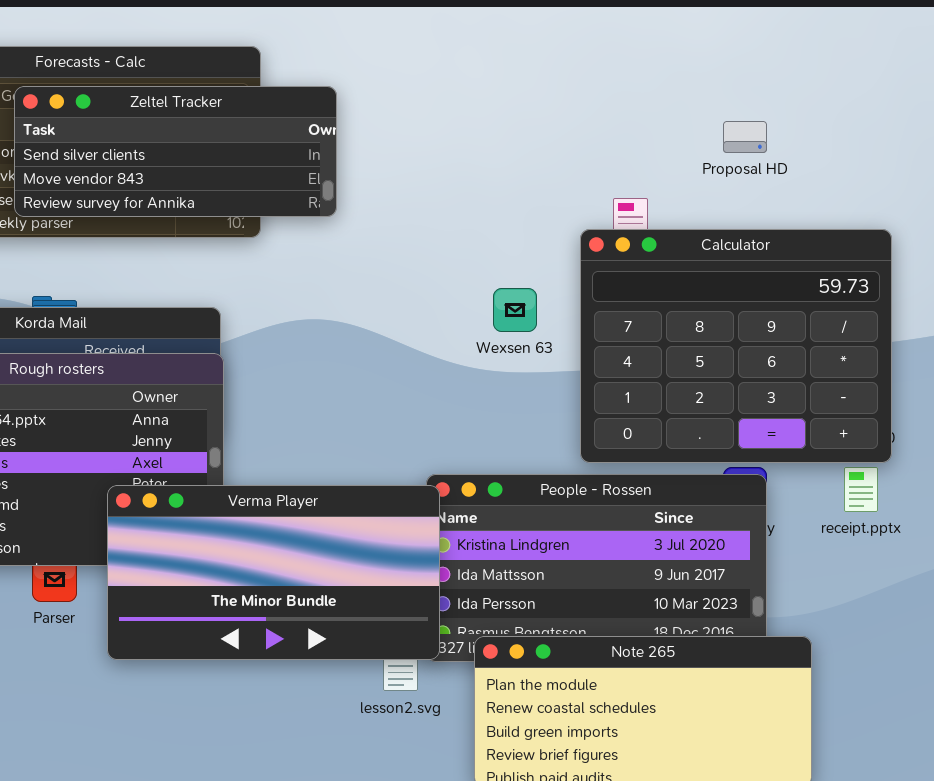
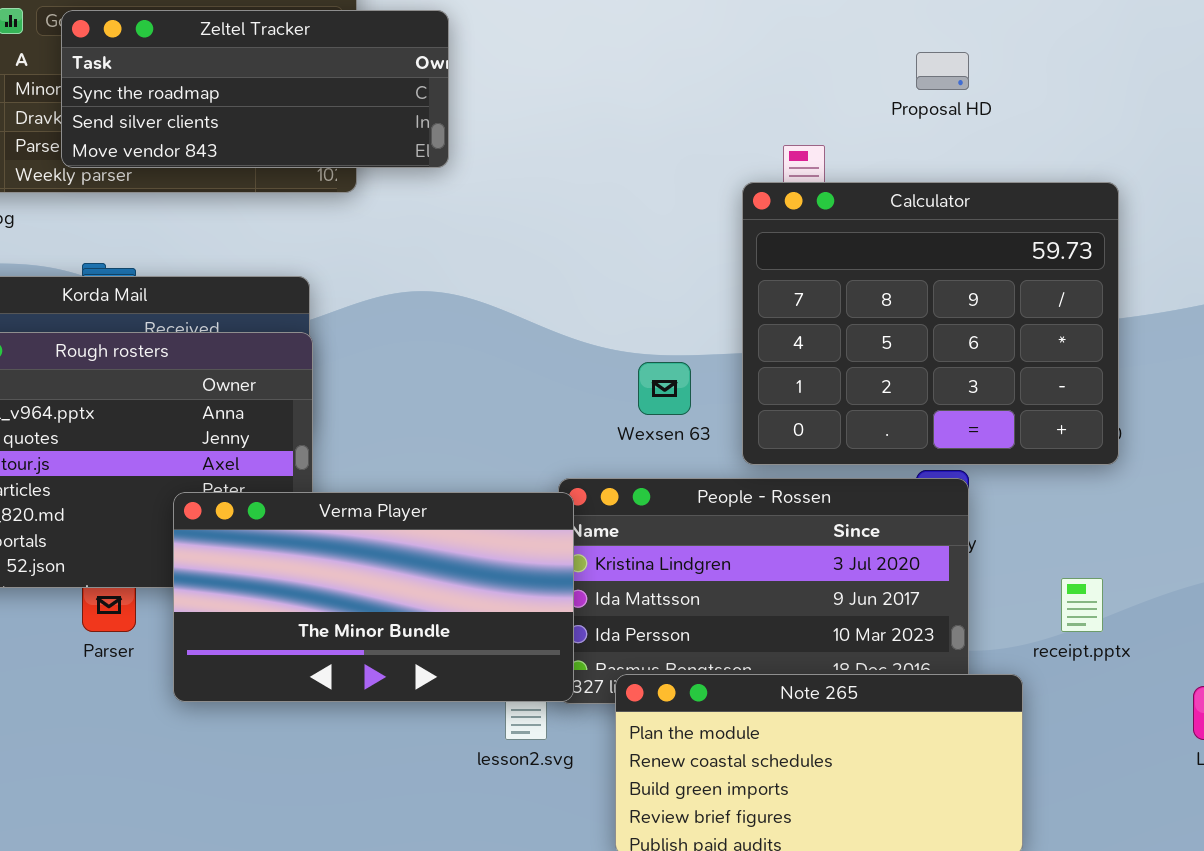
Zeltel Tracker: [14,86,337,217] -> [61,10,449,168], scrolled up 1 row
Wexsen 63: [493,288,537,332] -> [638,362,691,415], moved
receipt.pptx: [844,467,878,512] -> [1061,578,1103,632], moved

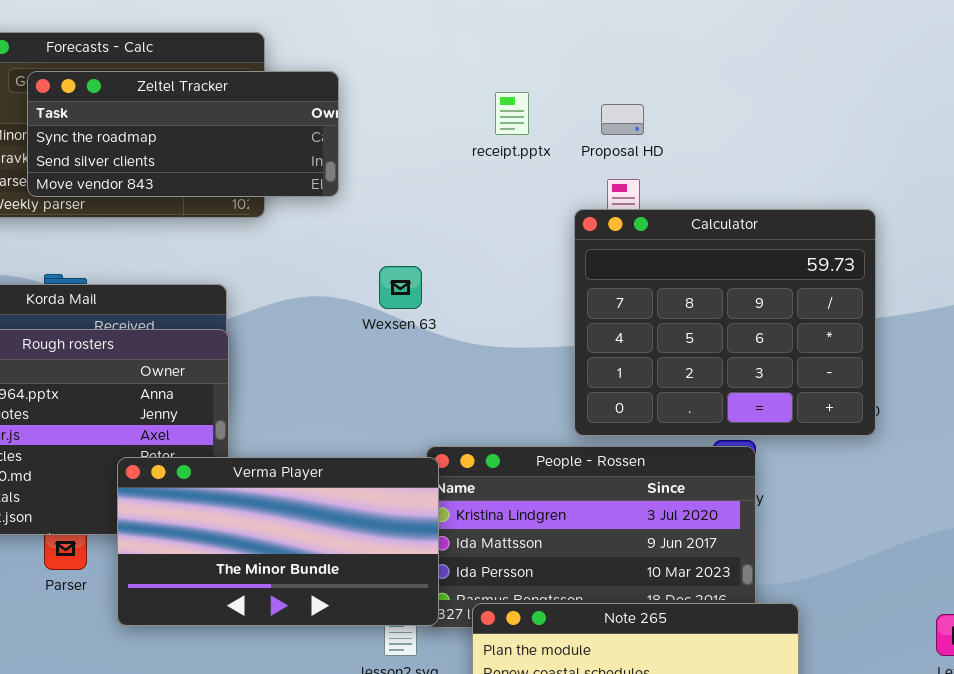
Proposal HD: [916,52,969,90] -> [601,104,644,135], moved
Wexsen 63: [638,362,691,415] -> [379,266,422,309], moved
receipt.pptx: [1061,578,1103,632] -> [495,92,529,135], moved

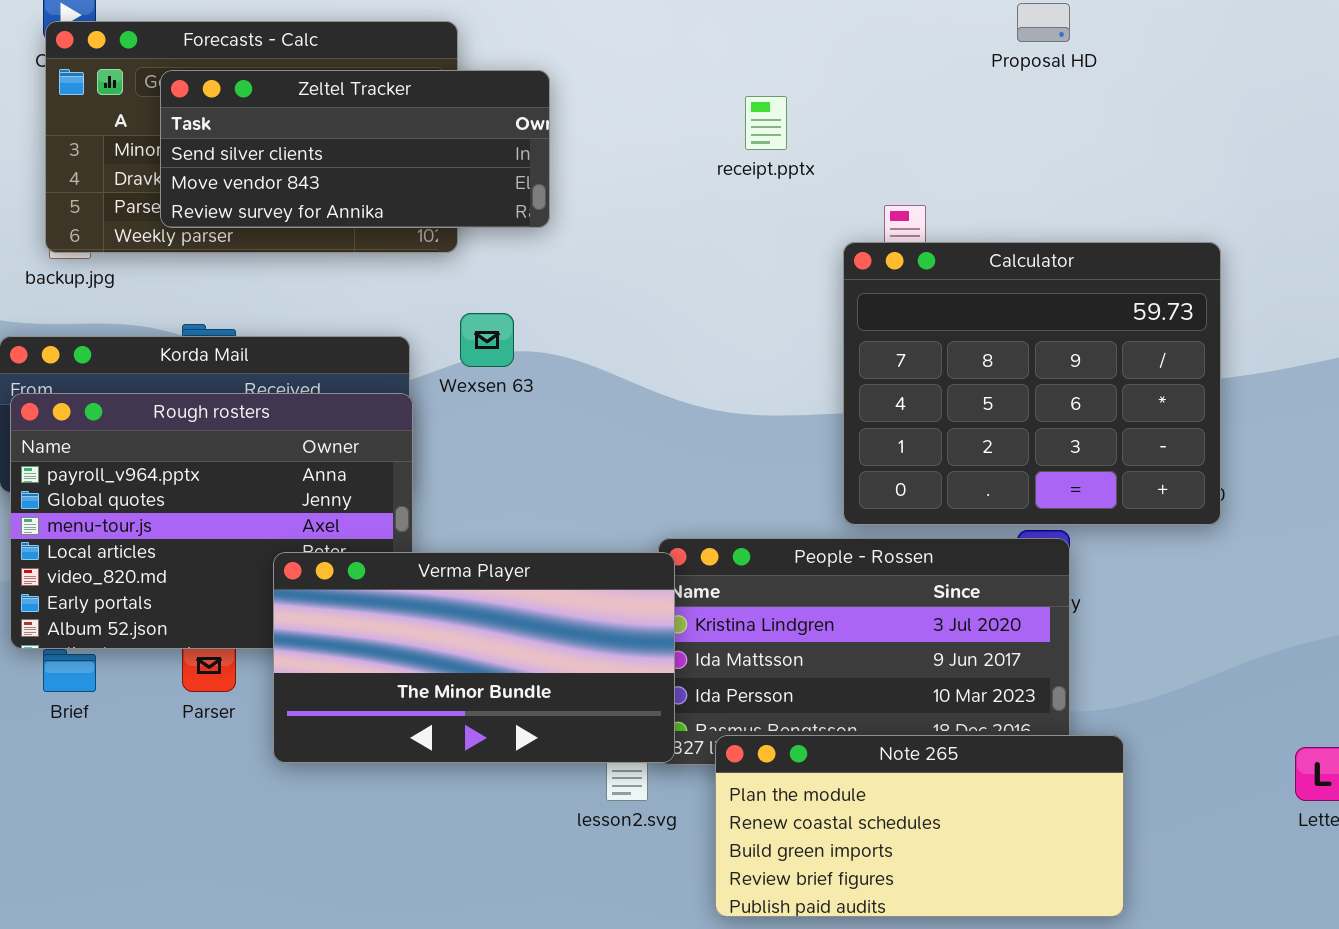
Zeltel Tracker: [27,71,339,197] -> [160,70,550,228], scrolled down 1 row
Proposal HD: [601,104,644,135] -> [1017,3,1070,42], moved
Wexsen 63: [379,266,422,309] -> [460,313,514,367], moved

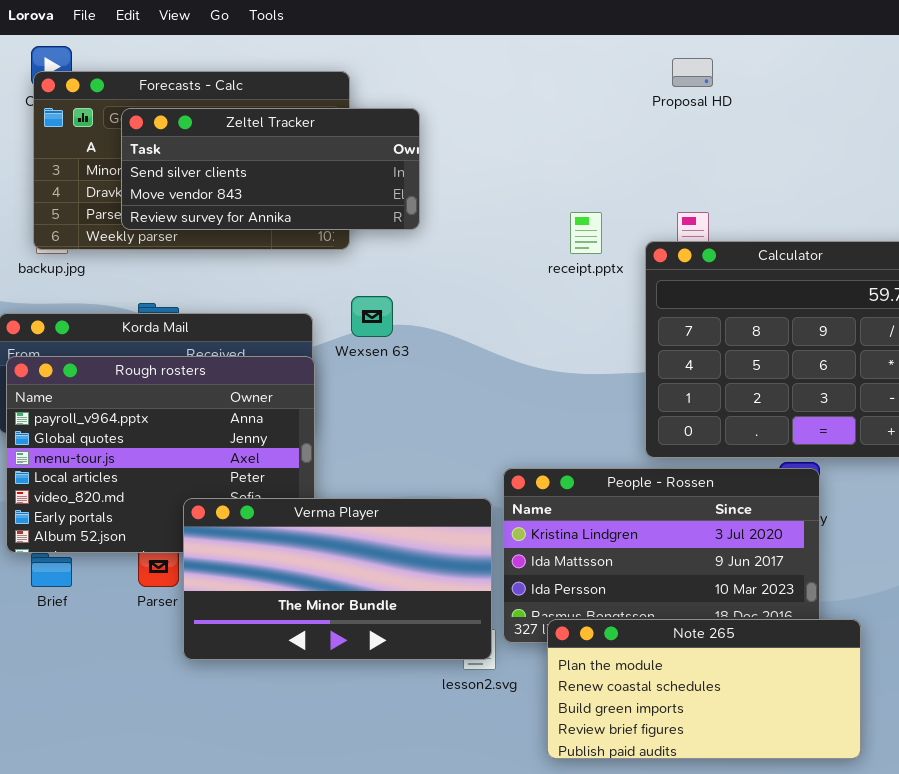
Proposal HD: [1017,3,1070,42] -> [672,58,713,87], moved
receipt.pptx: [745,96,787,150] -> [570,212,602,254], moved
Verma Player: [273,552,675,763] -> [183,498,492,660], moved

